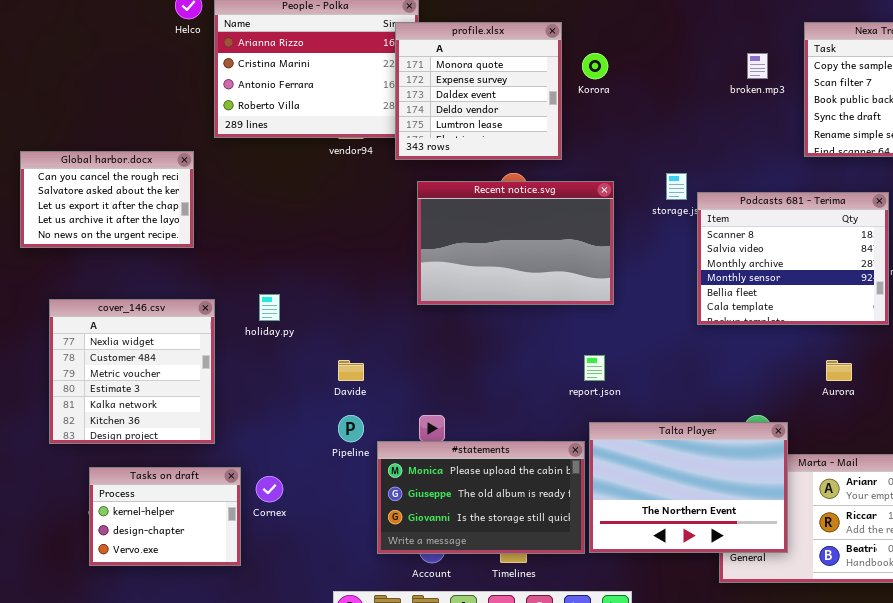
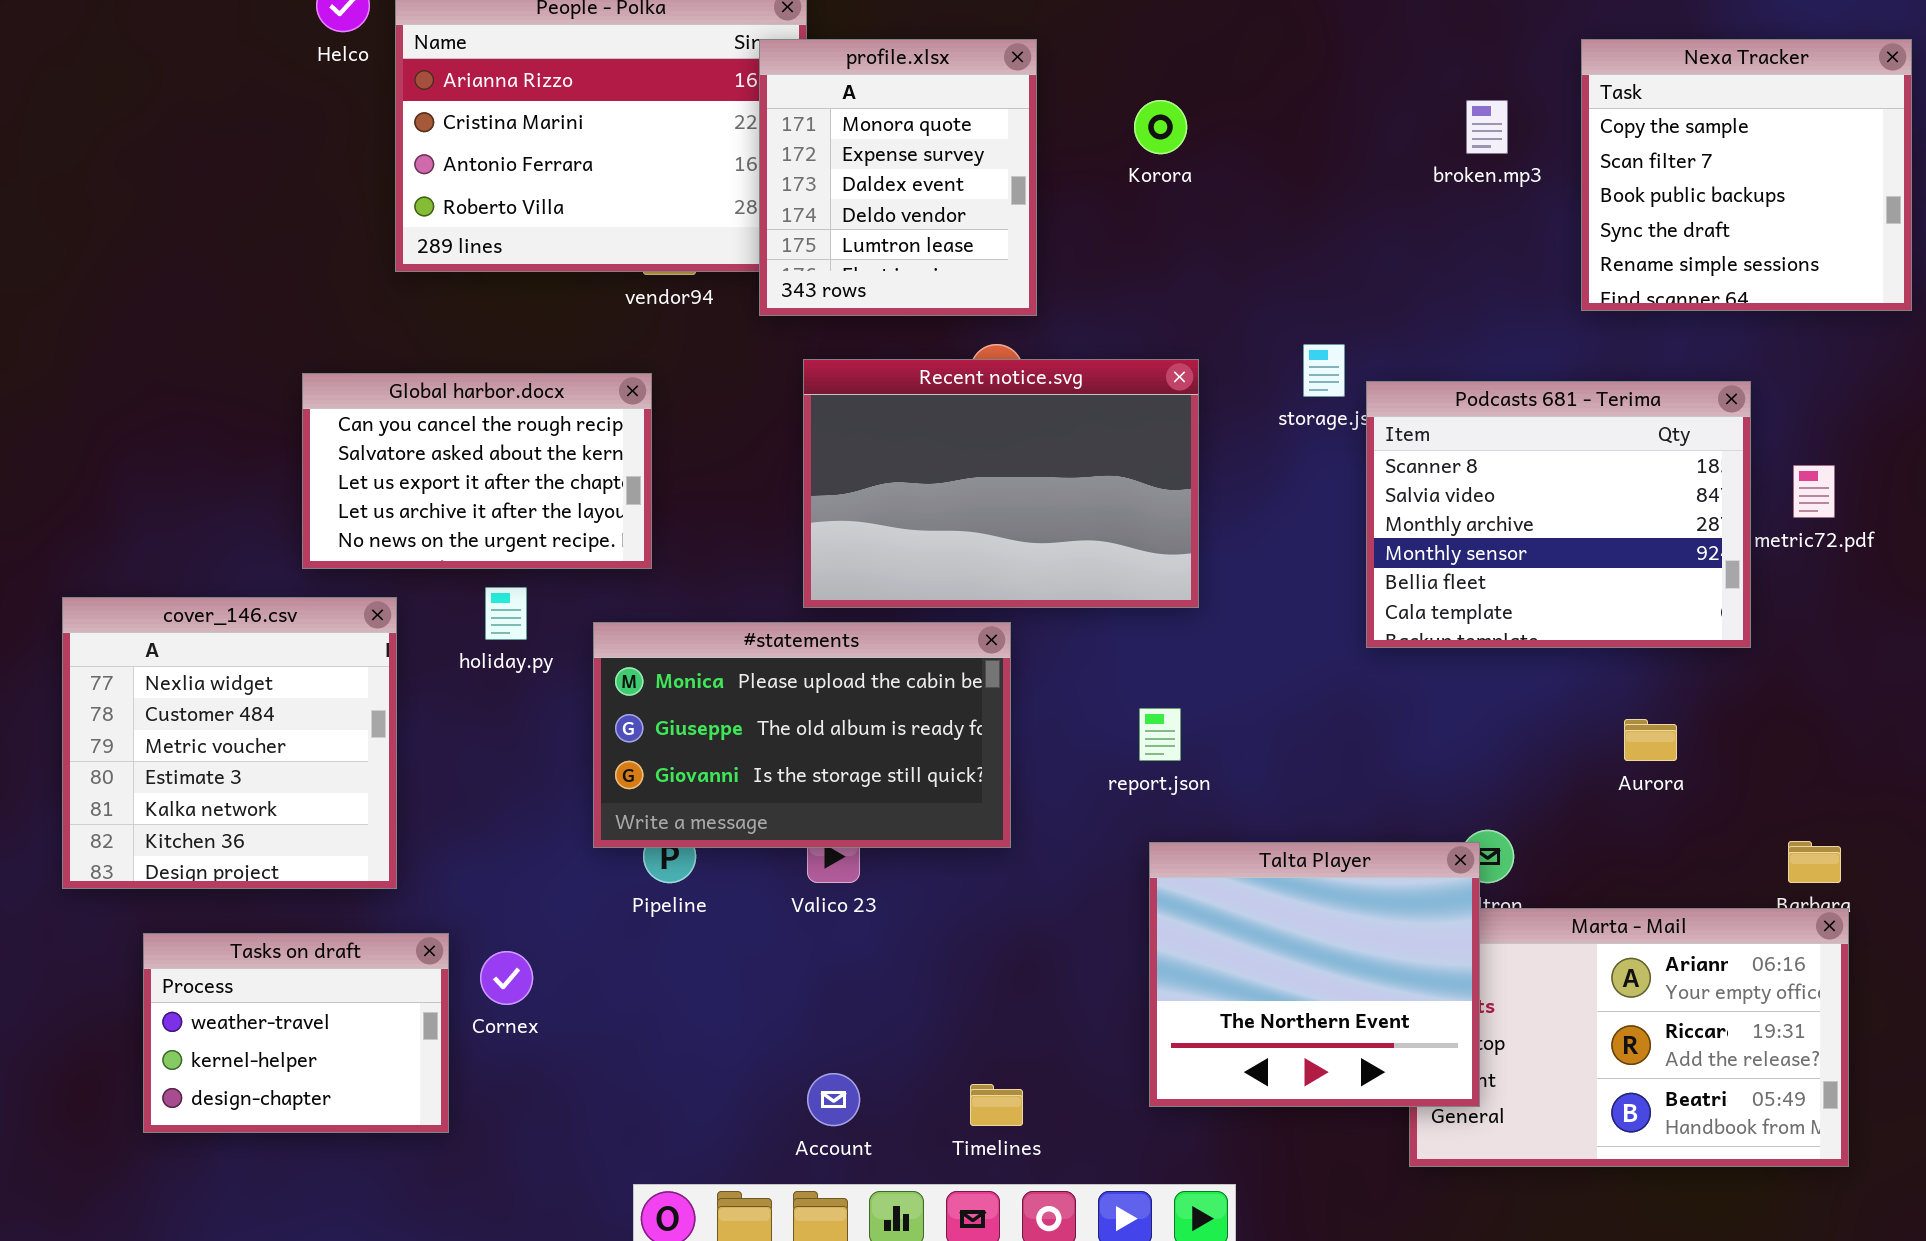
profile.xlsx: [395,22,562,160] -> [759,39,1037,316], resized
Global harbor.docx: [20,151,194,248] -> [302,373,652,569], moved
Talta Player: [589,422,788,553] -> [1149,842,1480,1107], resized
#statements: [377,441,585,554] -> [593,622,1011,848], moved
Tasks on draft: [89,467,241,566] -> [143,933,449,1133], scrolled up 1 row

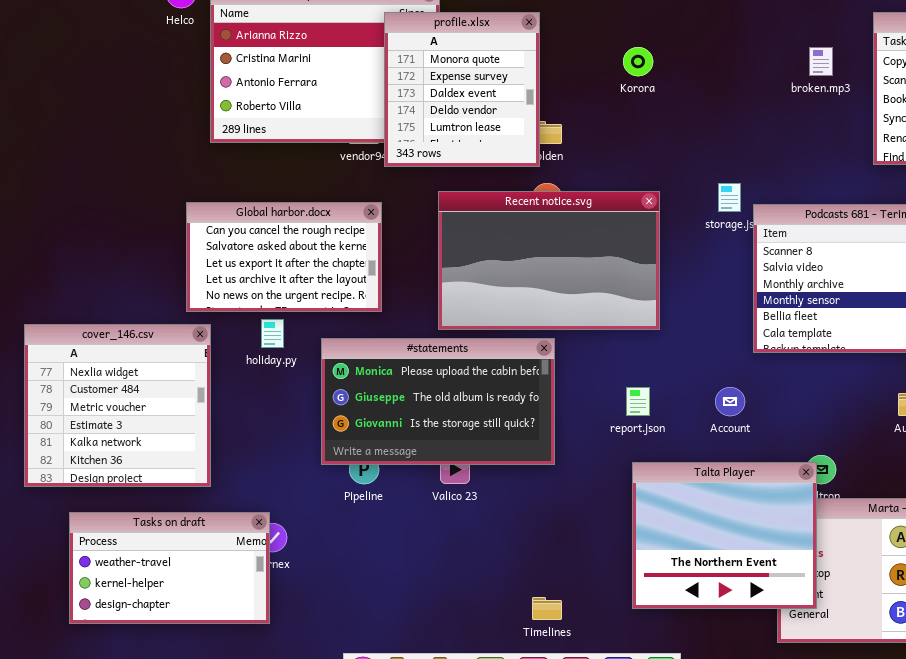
profile.xlsx: [759,39,1037,316] -> [384,12,540,167], moved
Global harbor.docx: [302,373,652,569] -> [186,202,382,312], moved
Tasks on draft: [143,933,449,1133] -> [69,512,270,624], resized
Account: [807,1073,860,1126] -> [715,387,745,416], moved

